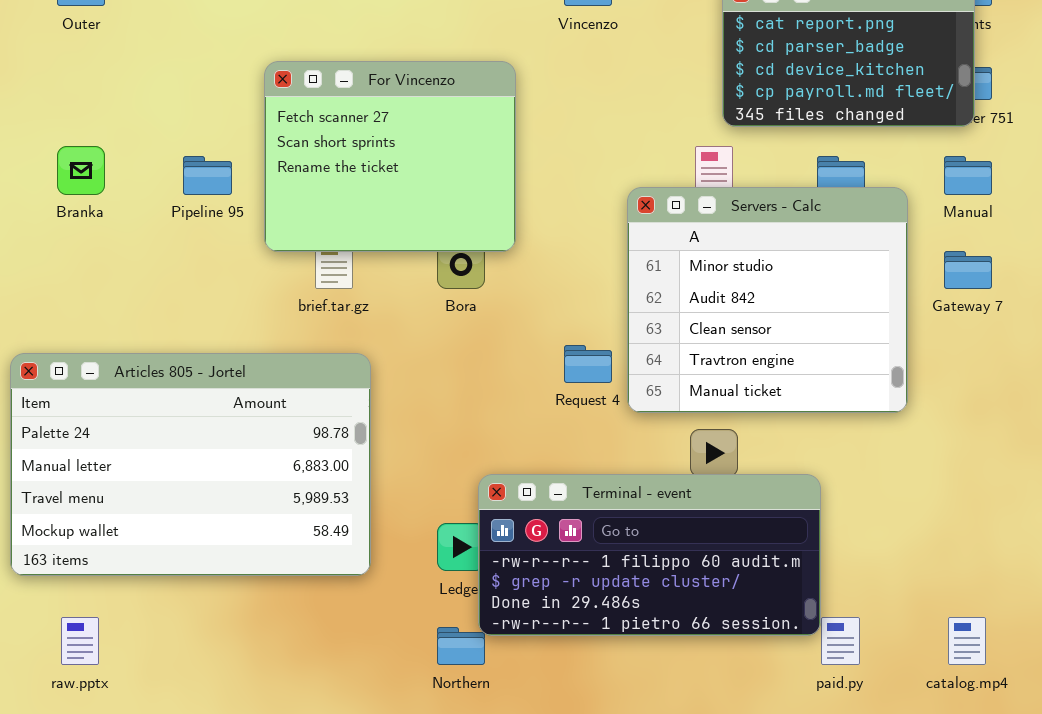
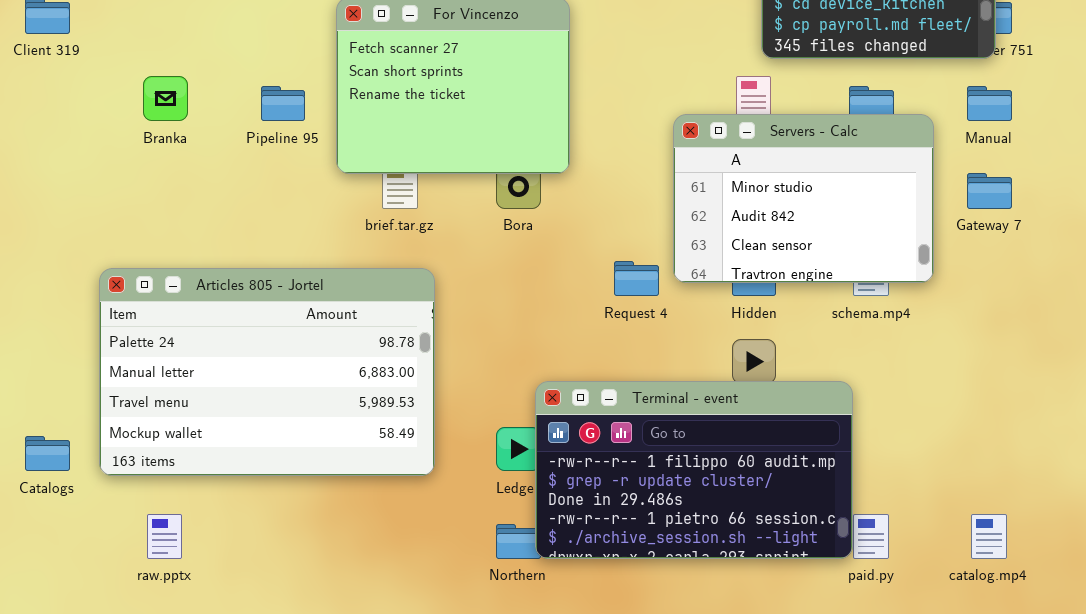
Servers - Calc: [627,187,908,413] -> [673,114,934,283], resized
Terminal - event: [478,474,821,636] -> [535,381,853,559], resized

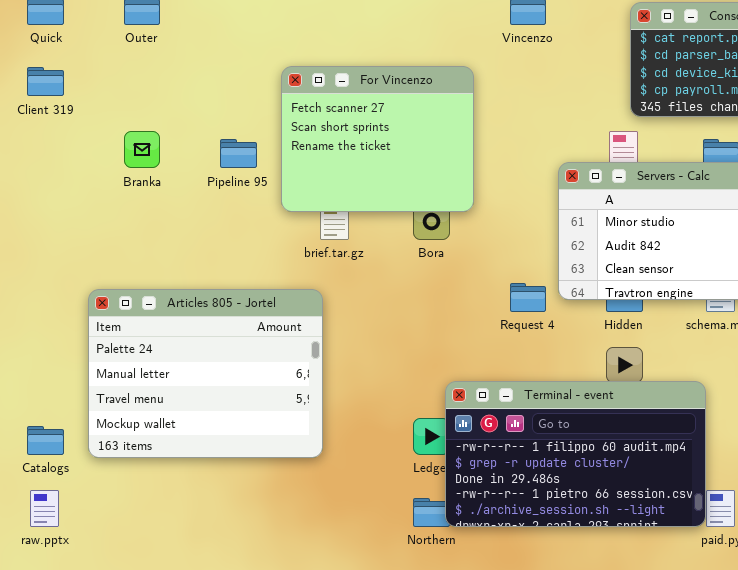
Articles 805 - Jortel: [99,268,435,476] -> [88,289,323,458], resized
raw.pptx: [147,514,182,559] -> [30,490,59,527], moved

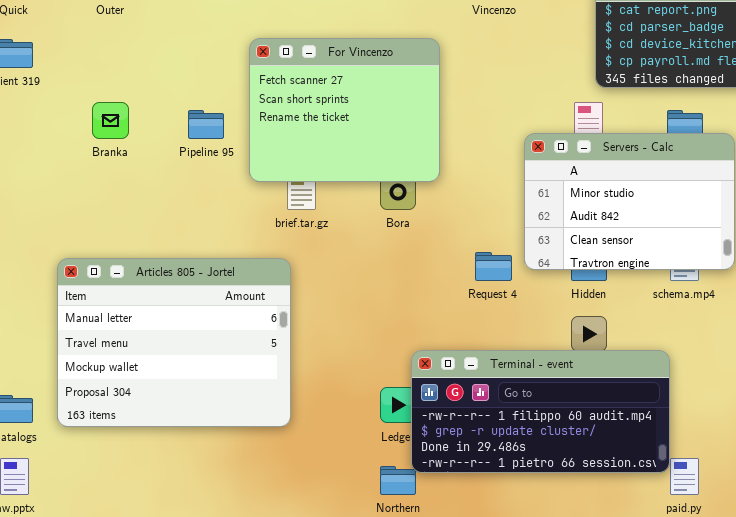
Articles 805 - Jortel: [88,289,323,458] -> [57,258,291,427], scrolled down 1 row
Terminal - event: [445,381,706,527] -> [411,350,670,473], resized

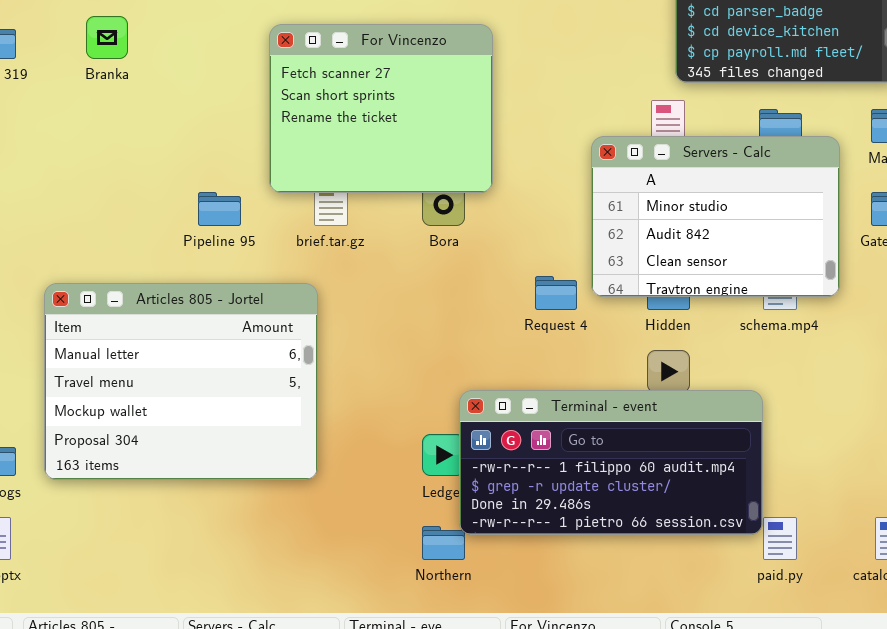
Branka: [92,102,129,139] -> [86,16,128,59], moved
Pipeline 95: [188,110,224,139] -> [198,192,241,226], moved

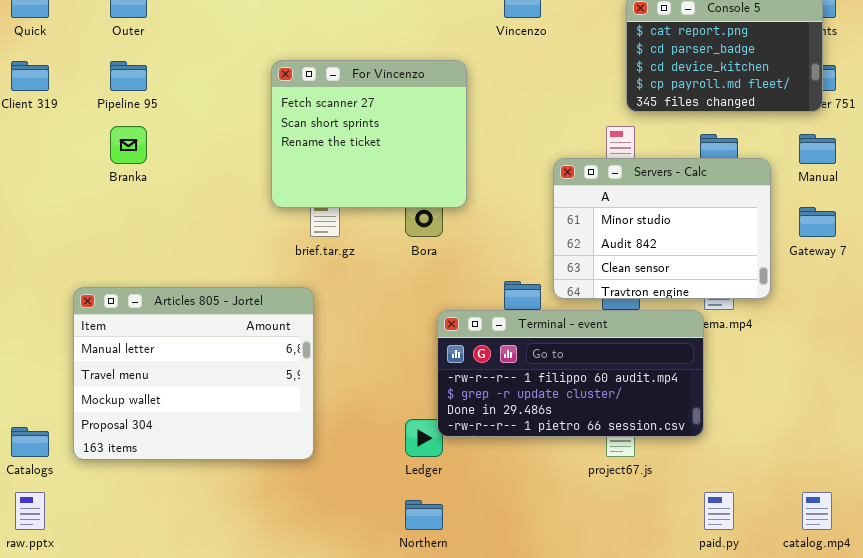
Branka: [86,16,128,59] -> [110,126,147,164], moved
Pipeline 95: [198,192,241,226] -> [110,61,147,91], moved
Terminal - event: [459,390,763,535] -> [437,310,704,437], moved

